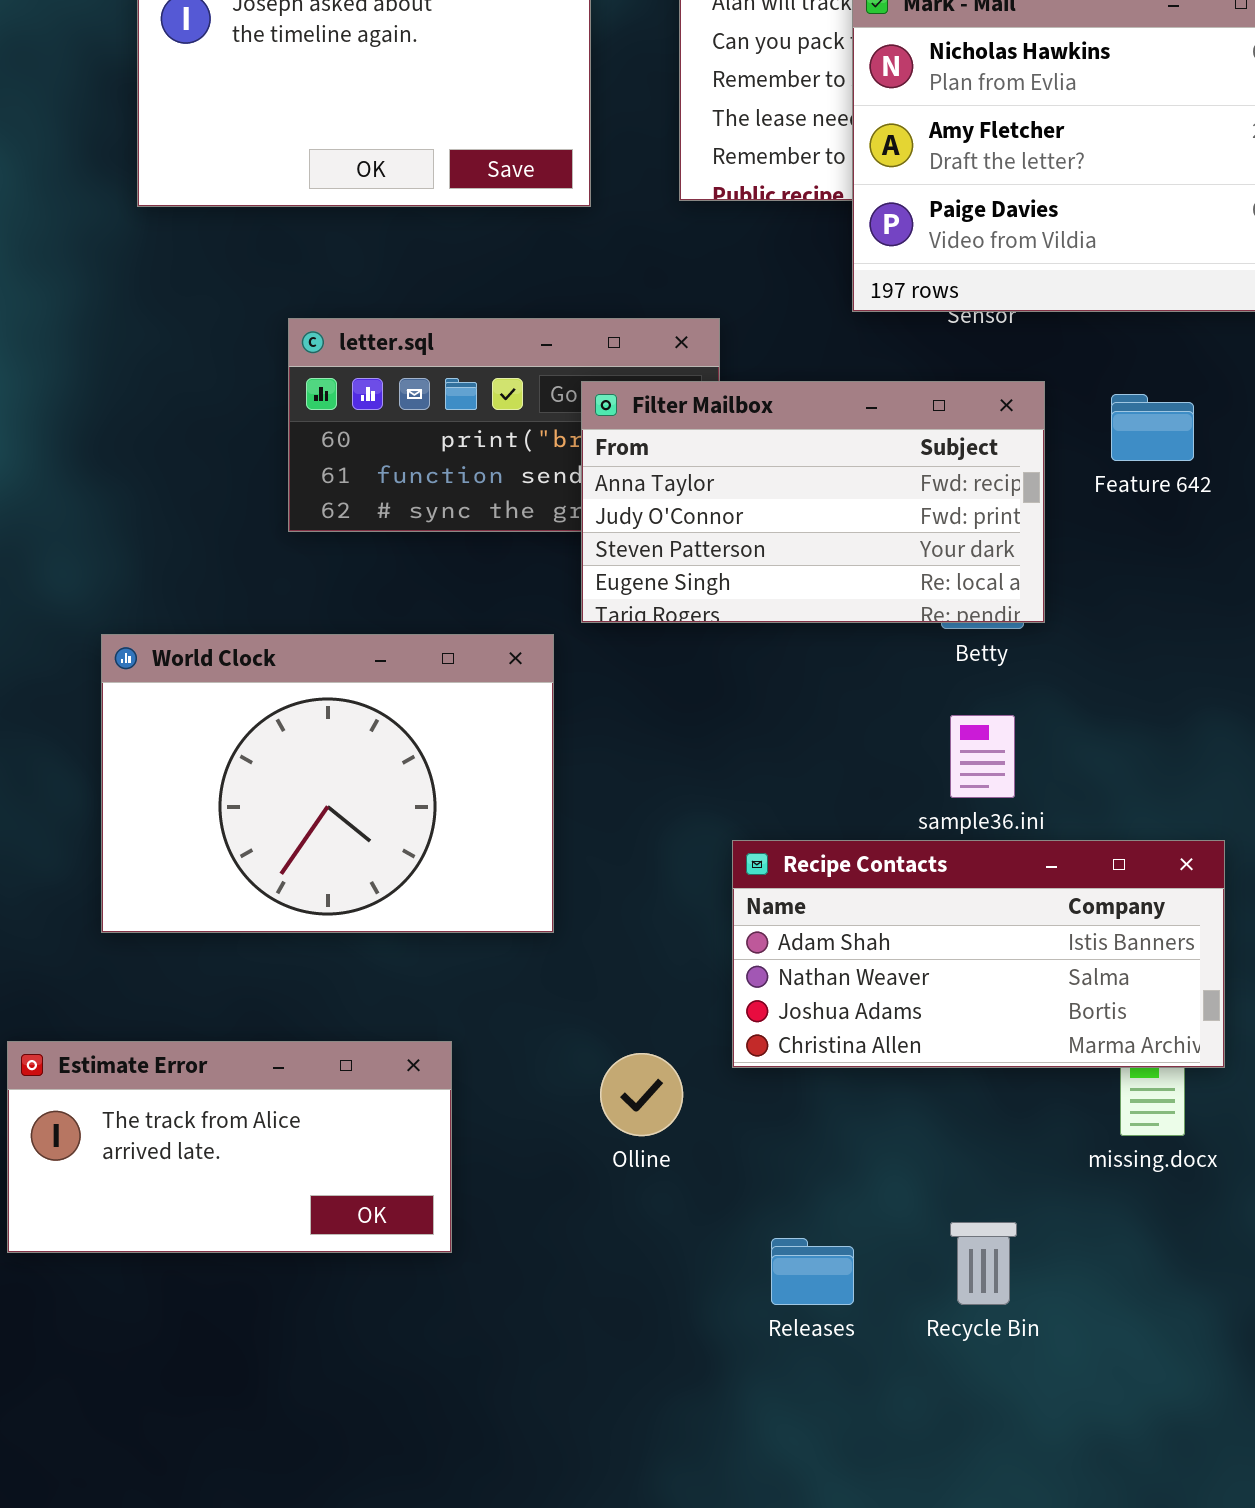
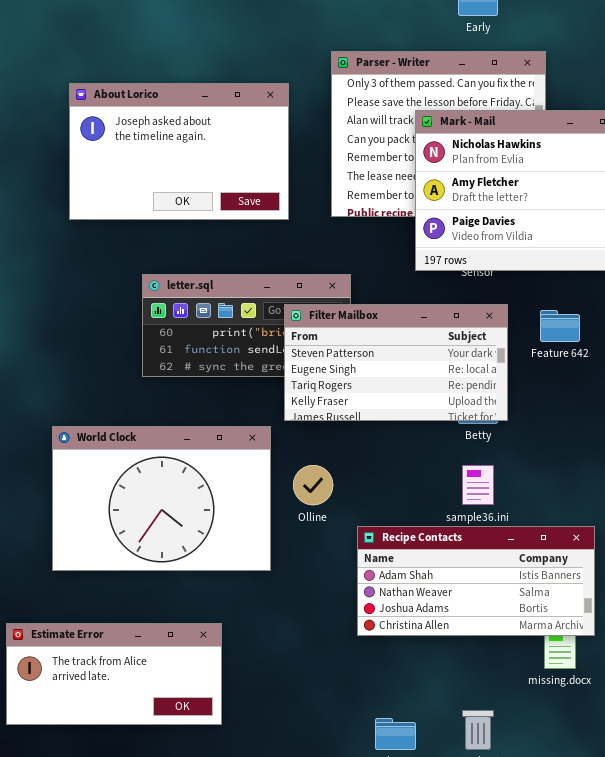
Filter Mailbox: [581,381,1045,623] -> [284,304,508,421], scrolled down 2 rows
Olline: [600,1053,683,1136] -> [293,465,333,505], moved

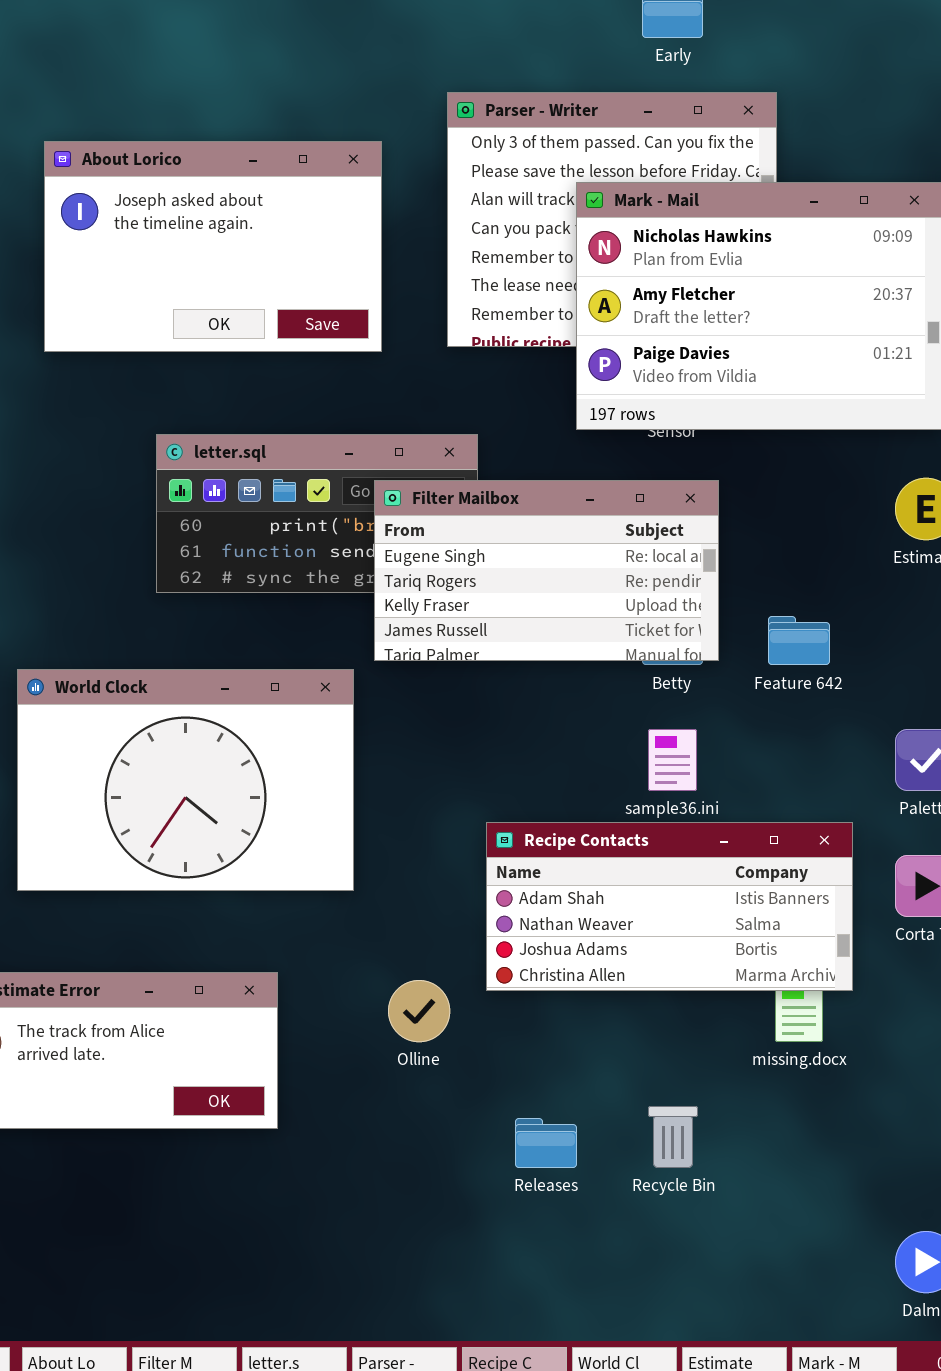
Filter Mailbox: [284,304,508,421] -> [374,480,719,661], scrolled down 1 row
Feature 642: [540,310,580,342] -> [768,616,830,665], moved
Olline: [293,465,333,505] -> [388,980,450,1042], moved

